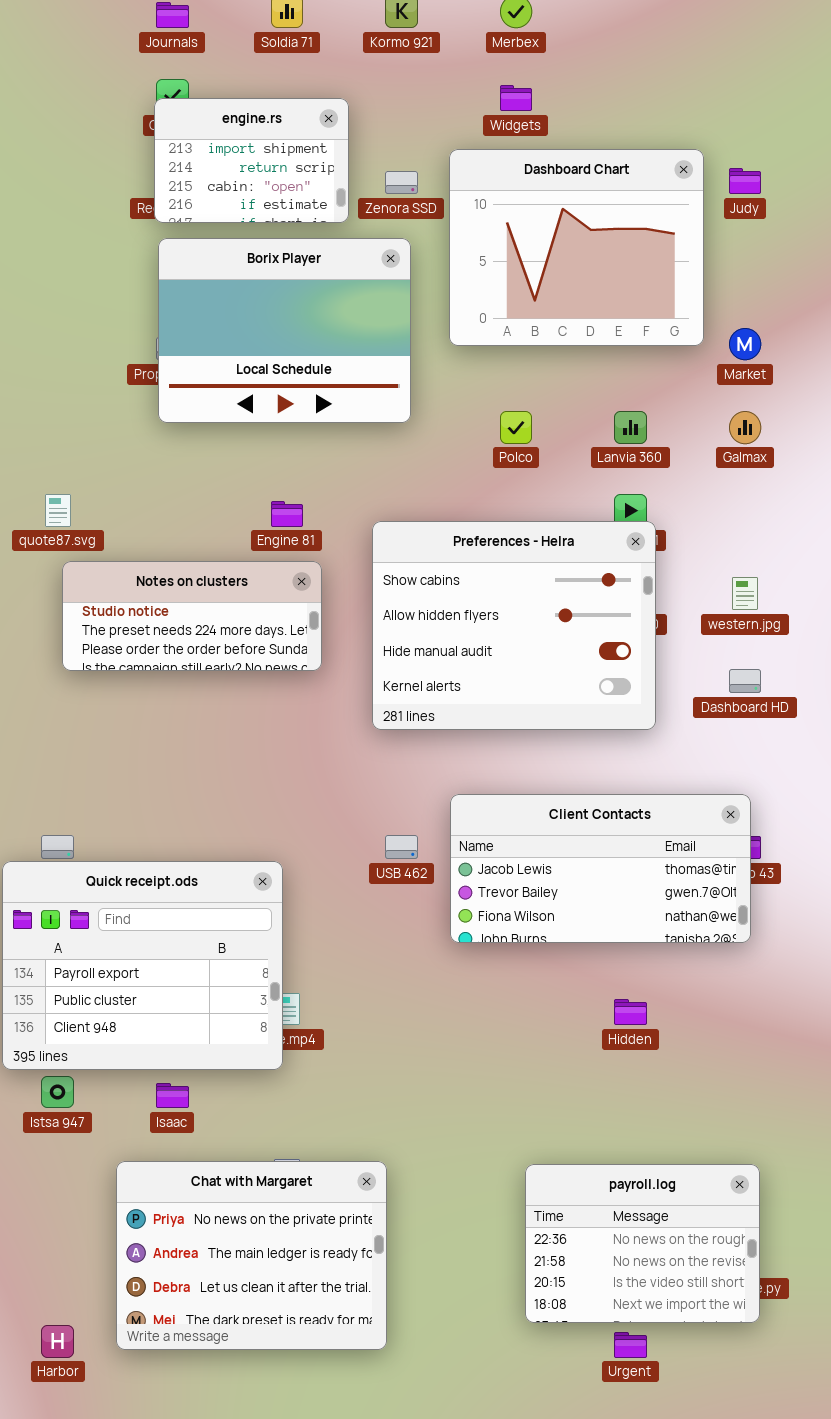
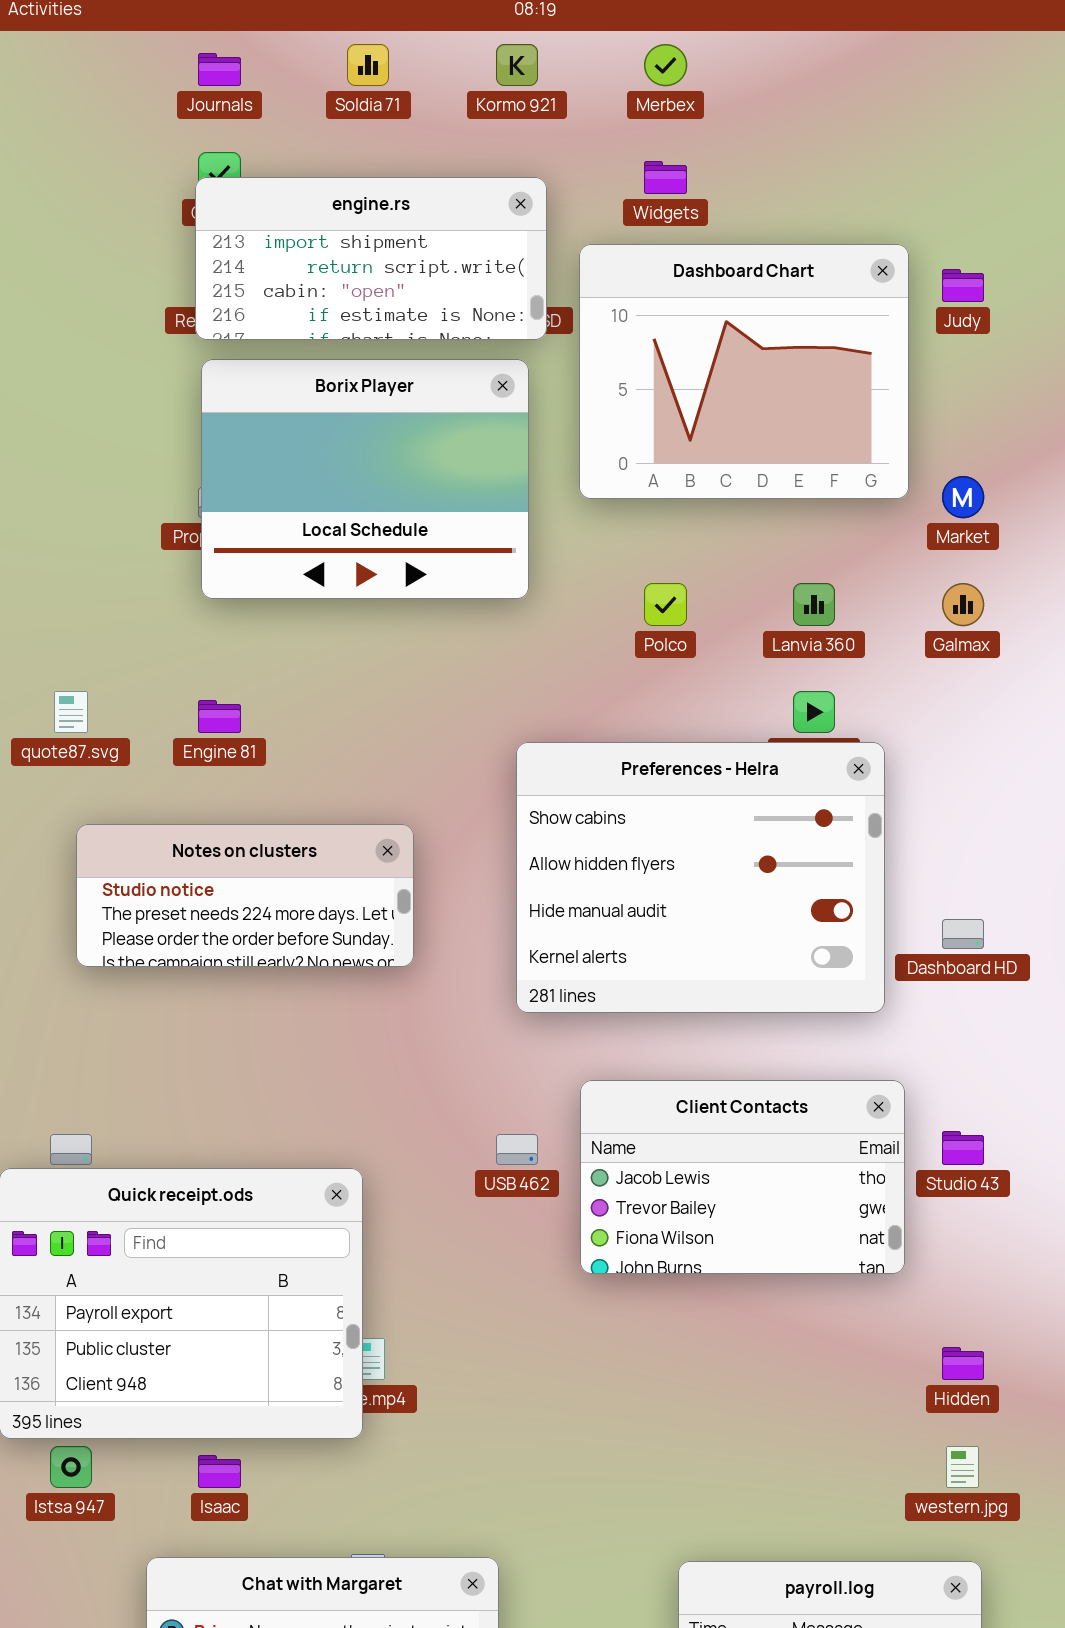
engine.rs: [154,98,349,223] -> [195,177,547,340], resized
Engine 81: [271,501,303,527] -> [198,700,241,733], moved
Preferences - Helra: [372,521,656,730] -> [516,742,885,1013], moved
Notes on clusters: [62,561,322,671] -> [76,824,414,967], moved
western.jpg: [732,577,758,610] -> [946,1446,979,1488], moved
Client Contacts: [450,794,751,943] -> [580,1080,905,1274], resized
Hidden: [614,999,647,1025] -> [942,1347,984,1380], moved

